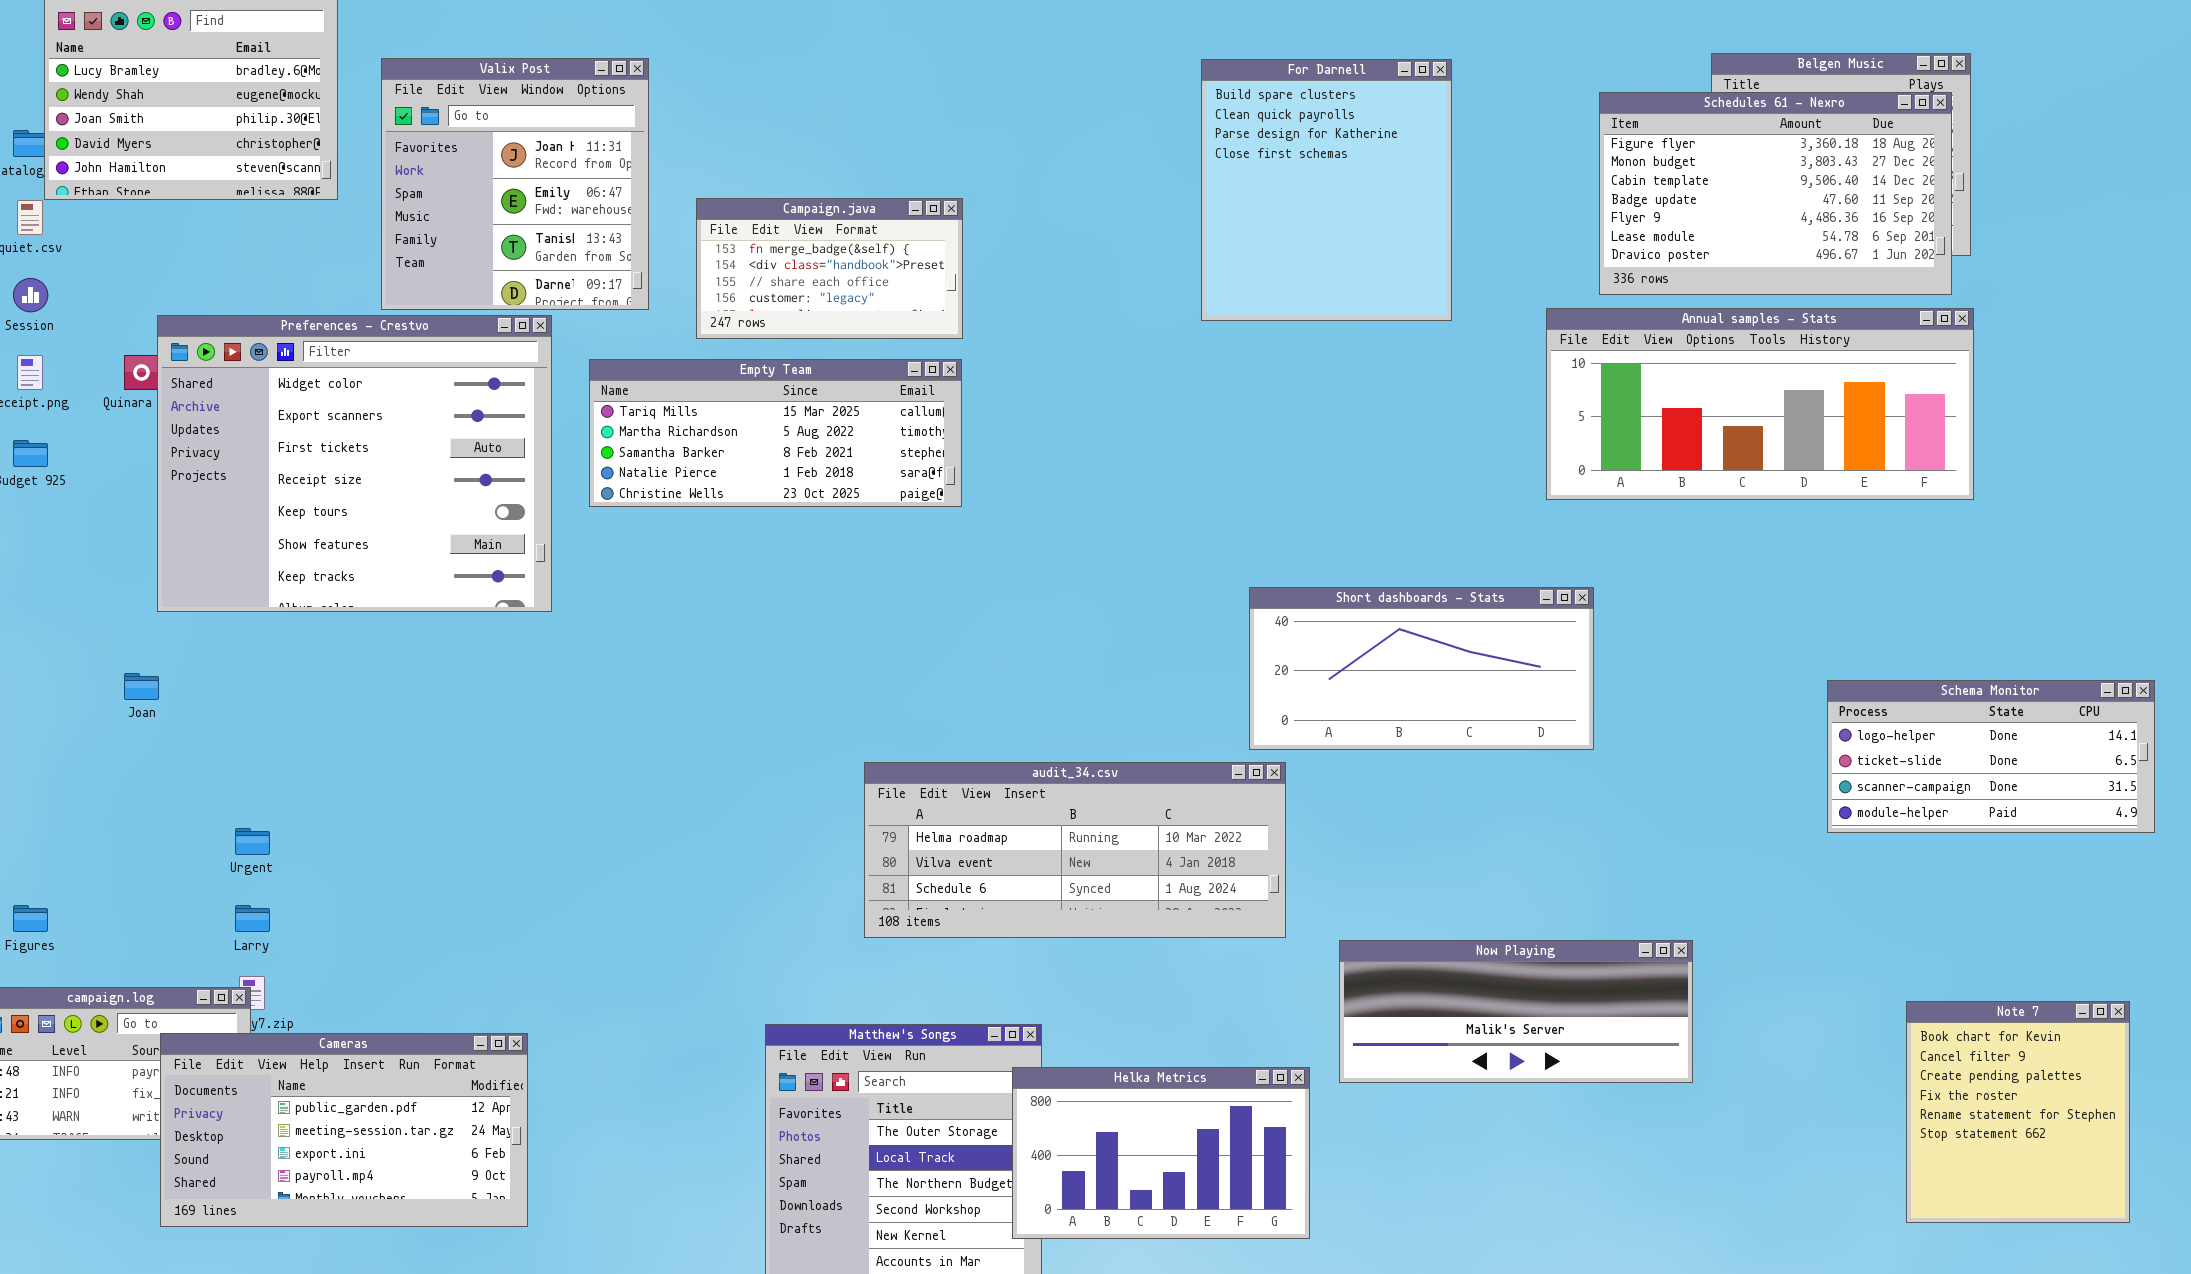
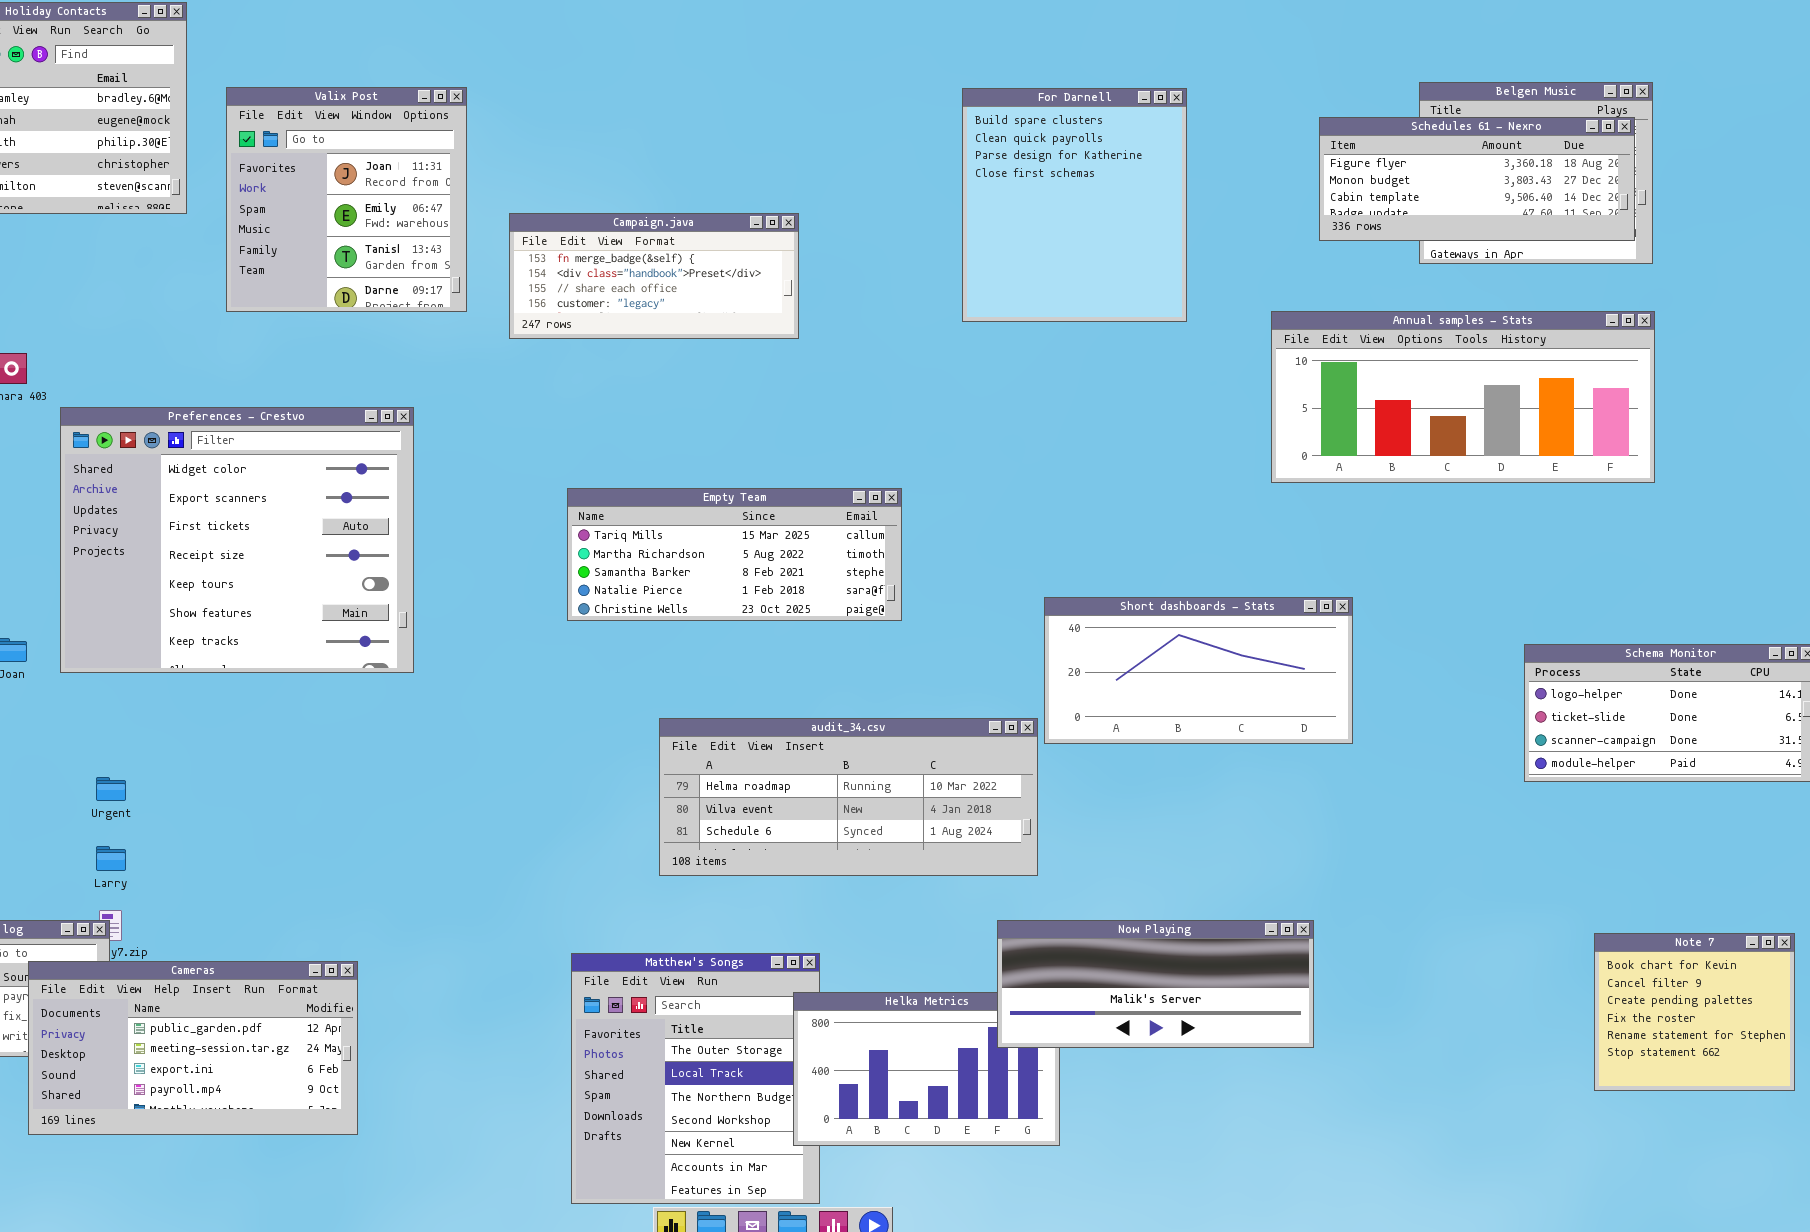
Schedules 61 - Nexro: [1599,92,1952,295] -> [1319,117,1635,241], resized
Campaign.java: [696,198,963,339] -> [509,213,799,339], resized
Preferences - Crestvo: [157,315,552,612] -> [60,407,414,673], moved
Empty Team: [589,359,962,507] -> [567,488,902,621], moved
Short dashboards - Stats: [1249,587,1594,750] -> [1044,597,1353,744], moved
Now Playing: [1339,940,1693,1083] -> [997,920,1314,1048], moved
Note 7: [1906,1001,2130,1223] -> [1594,933,1795,1091], resized

